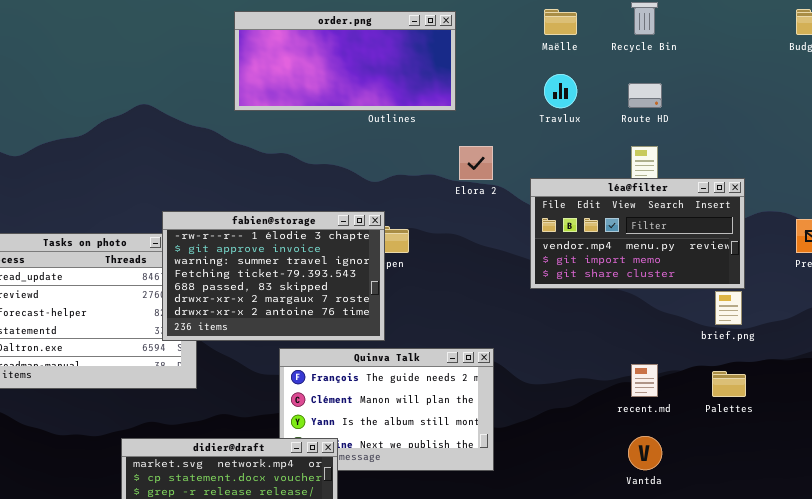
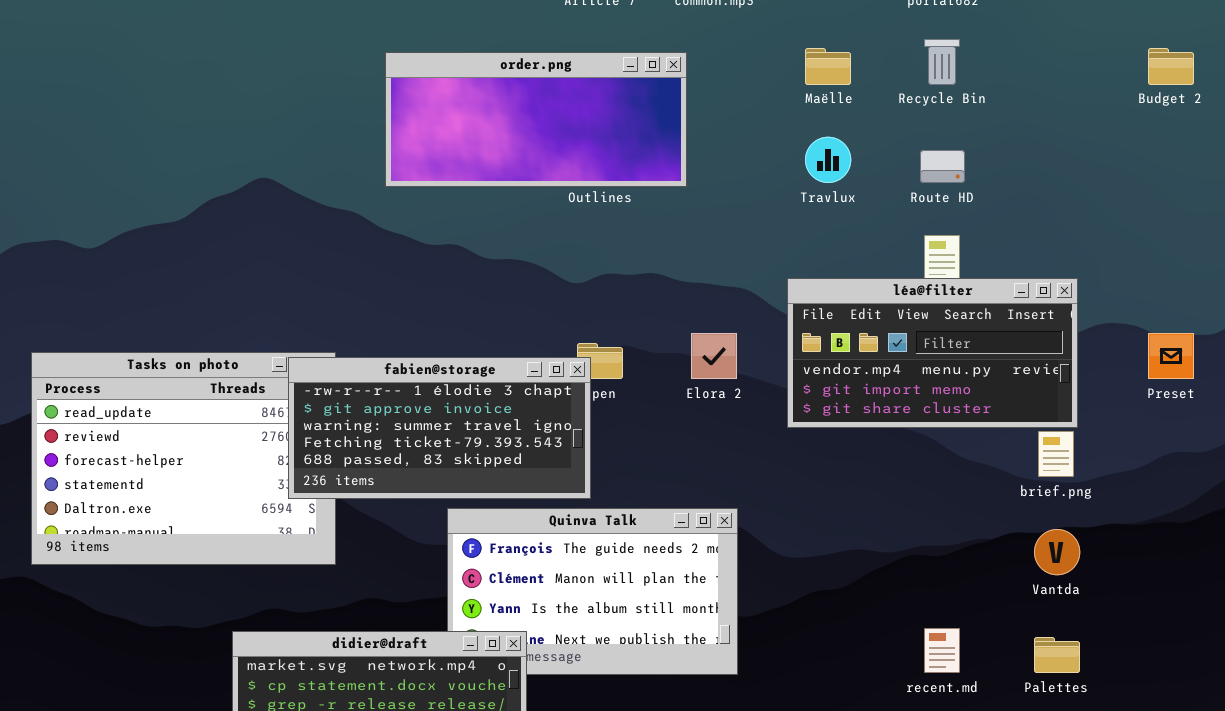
Elora 2: [459,146,493,180] -> [691,333,737,379], moved
fabien@storage: [162,211,385,341] -> [288,357,591,499], resized
recent.md: [631,364,658,397] -> [924,628,960,673], moved
Palettes: [712,371,746,397] -> [1034,637,1080,673], moved
Vantda: [628,436,662,470] -> [1034,529,1080,575], moved

